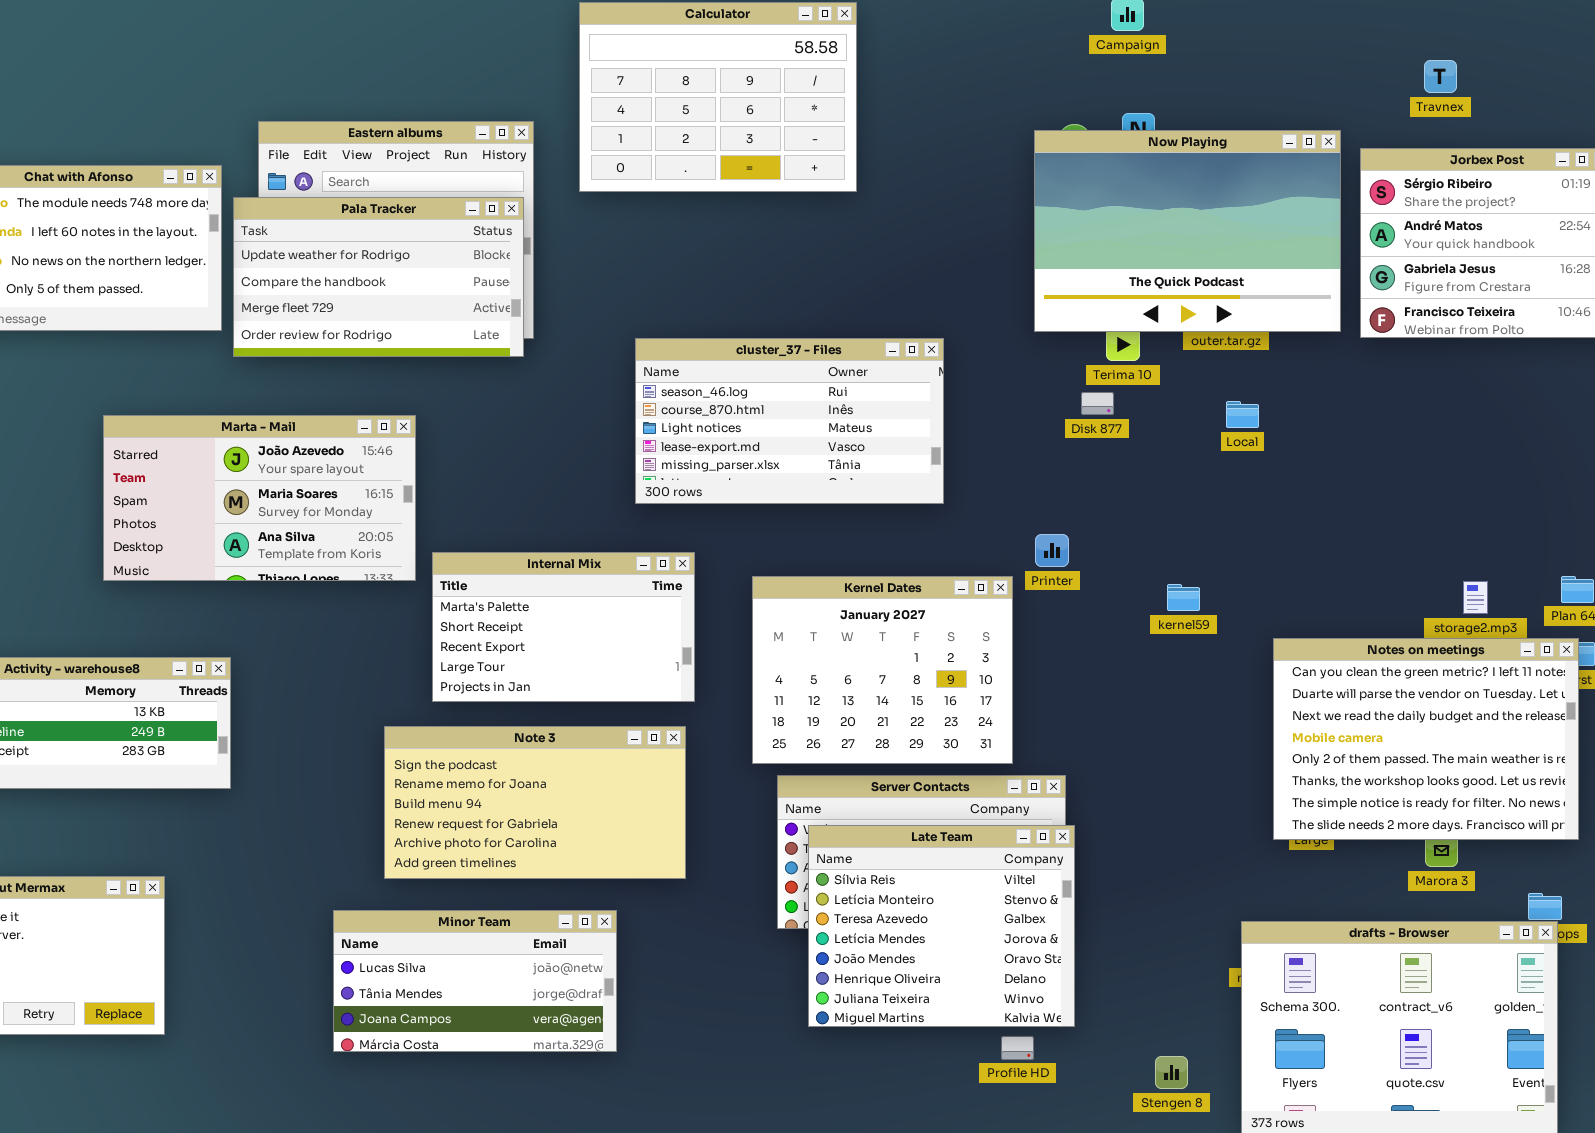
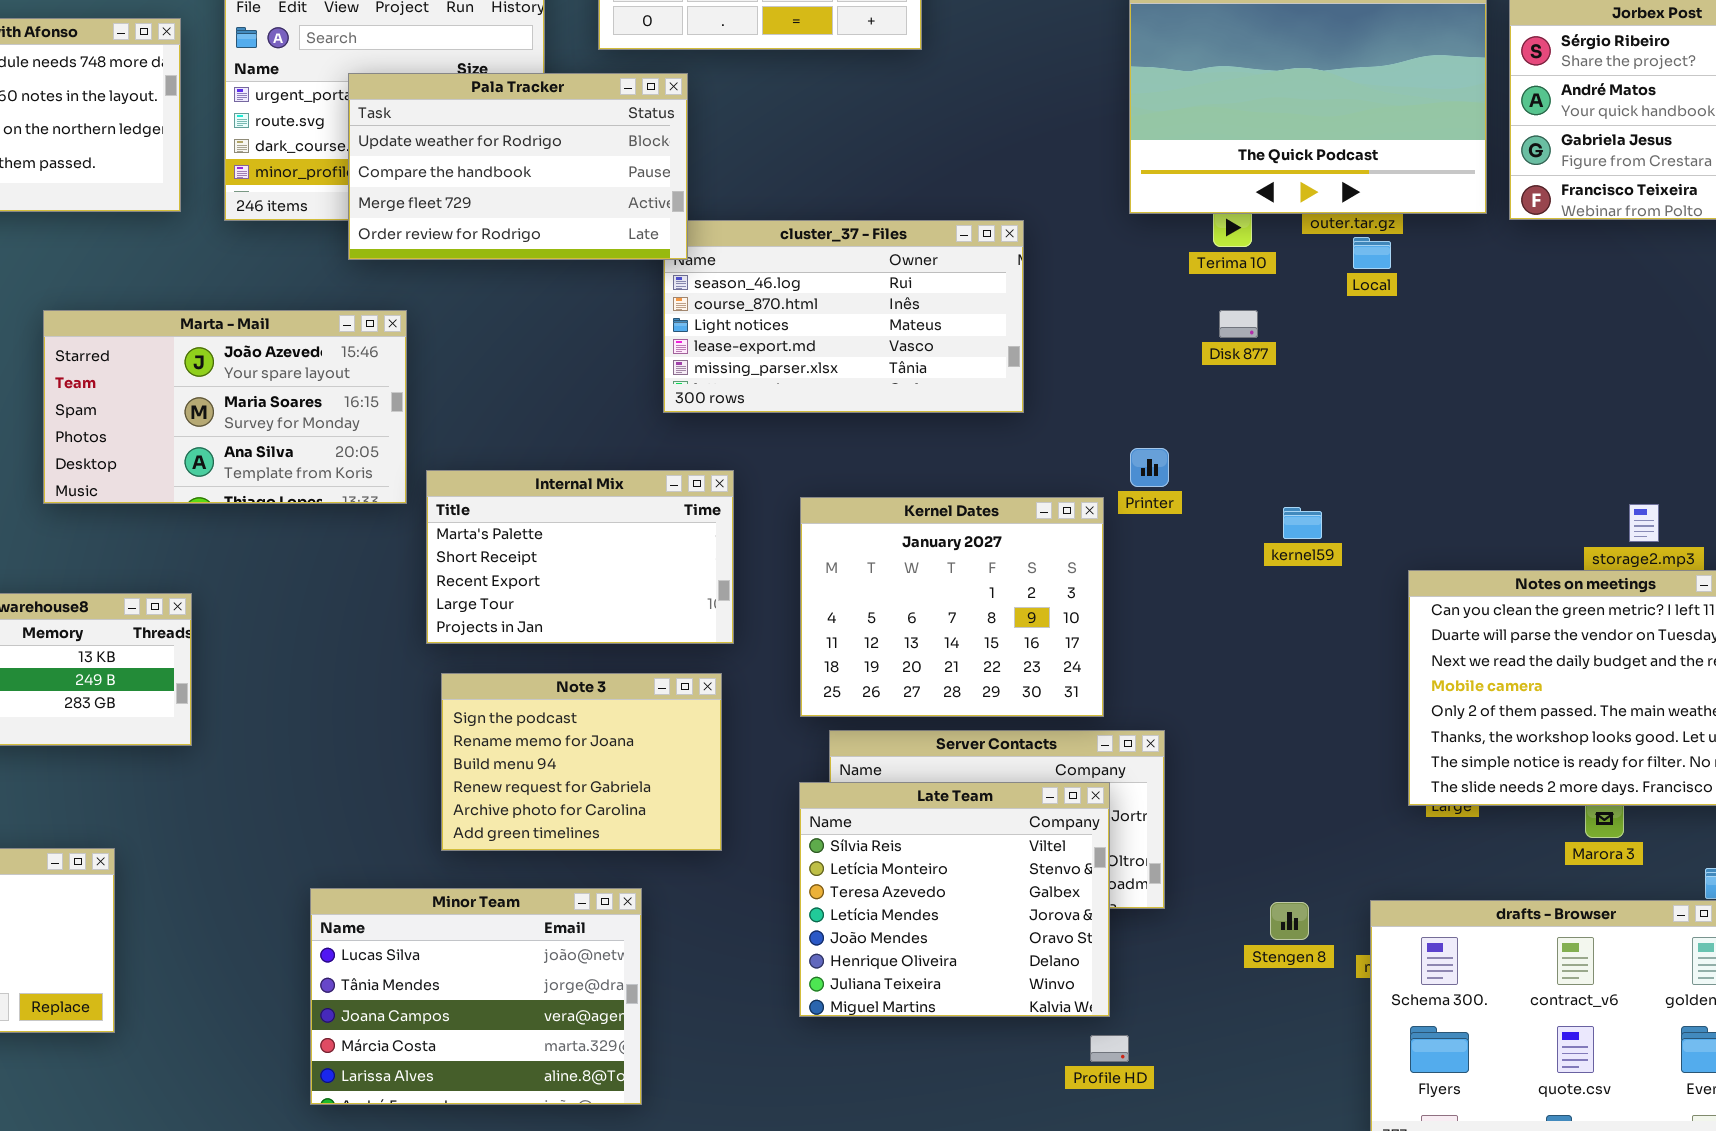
Pala Tracker: [233,197,524,357] -> [348,73,688,260], moved
Disk 877: [1081,392,1114,415] -> [1219,310,1258,338], moved
Local: [1226,401,1259,428] -> [1353,237,1391,269], moved
Note 3: [384,726,686,879] -> [441,673,722,851], resized
Late Team: [808,825,1075,1027] -> [799,782,1110,1017], moved
Minor Team: [333,910,617,1052] -> [310,888,642,1105], resized
Stengen 8: [1155,1056,1188,1089] -> [1270,902,1309,940], moved

